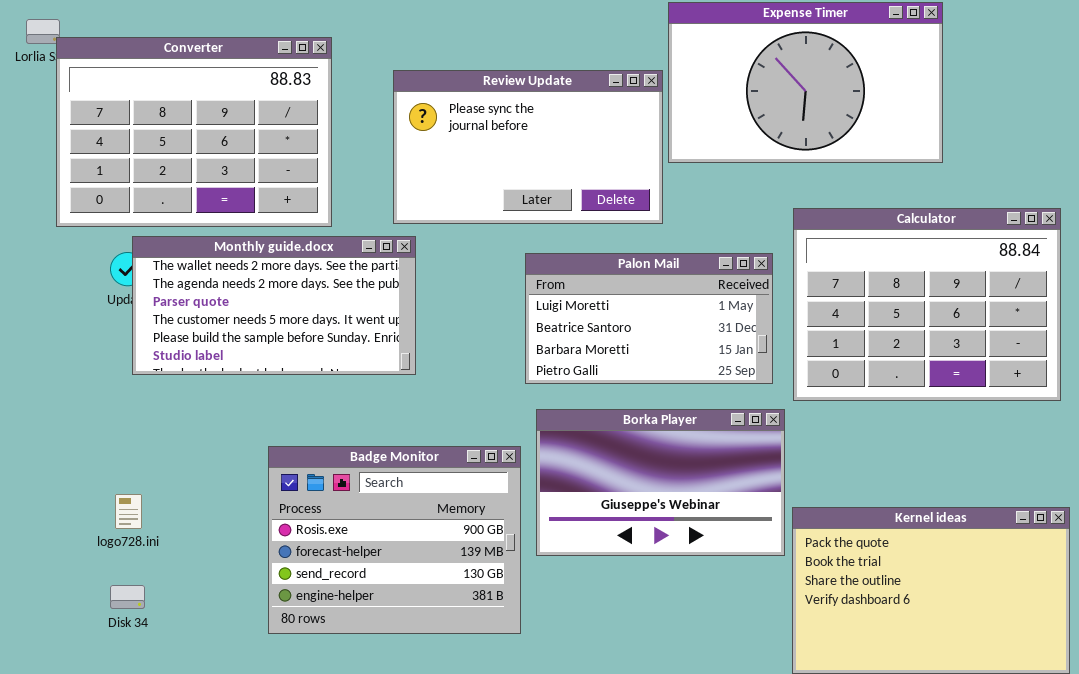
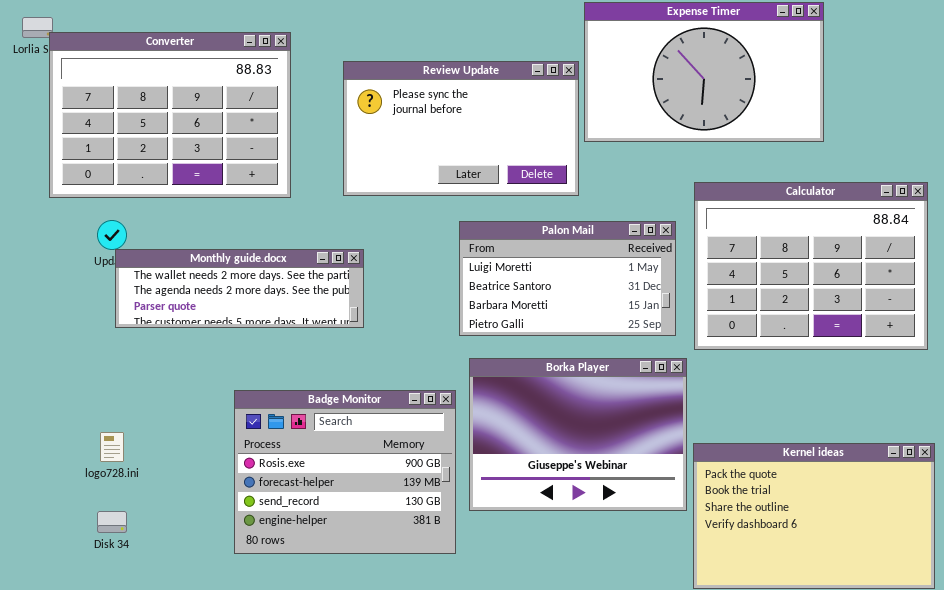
Monthly guide.docx: [132,236,416,375] -> [115,249,364,328], resized
Borka Player: [536,409,785,556] -> [469,358,687,511], resized

